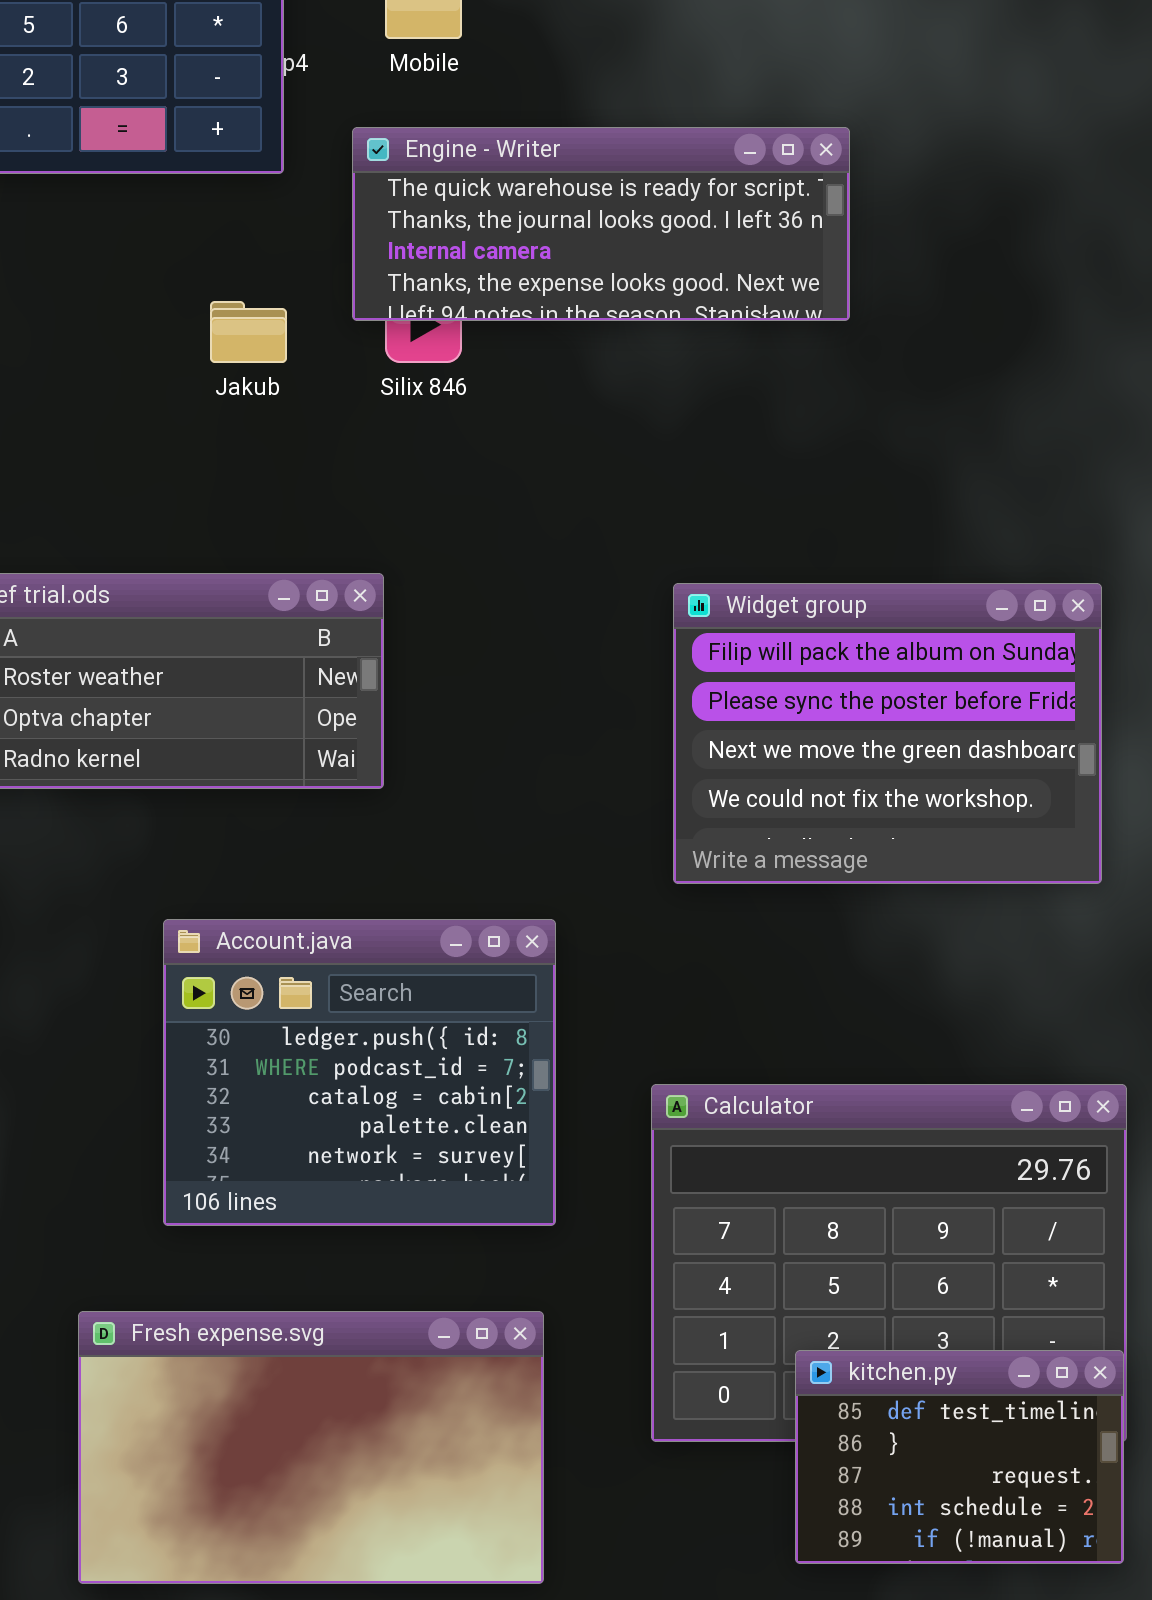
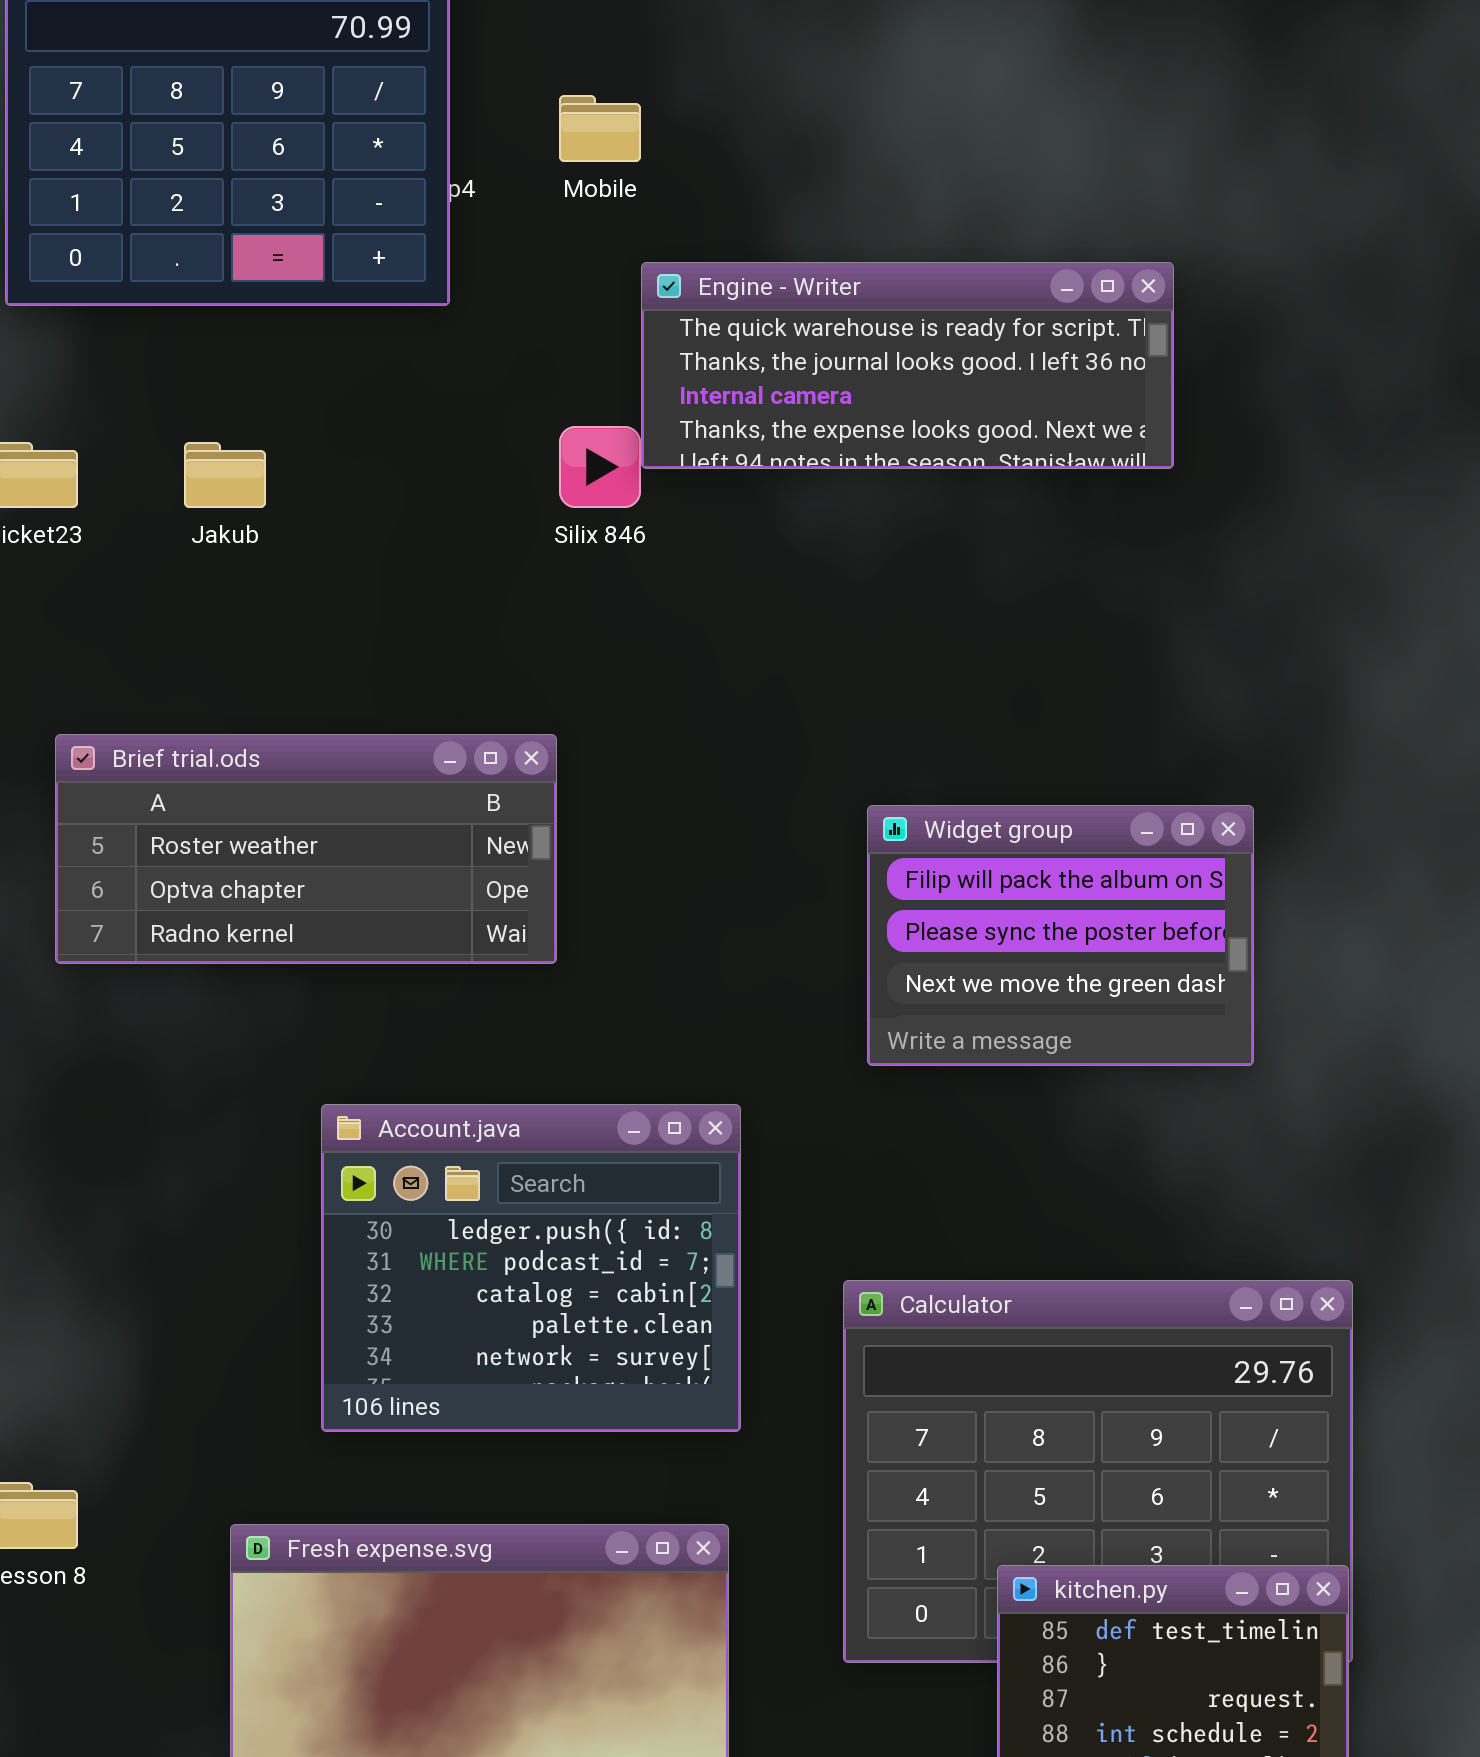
Engine - Writer: [352,127,850,321] -> [641,262,1174,469], moved
Jakub: [210,301,287,363] -> [184,442,266,508], moved
Widget group: [673,583,1102,884] -> [867,805,1254,1066], resized

